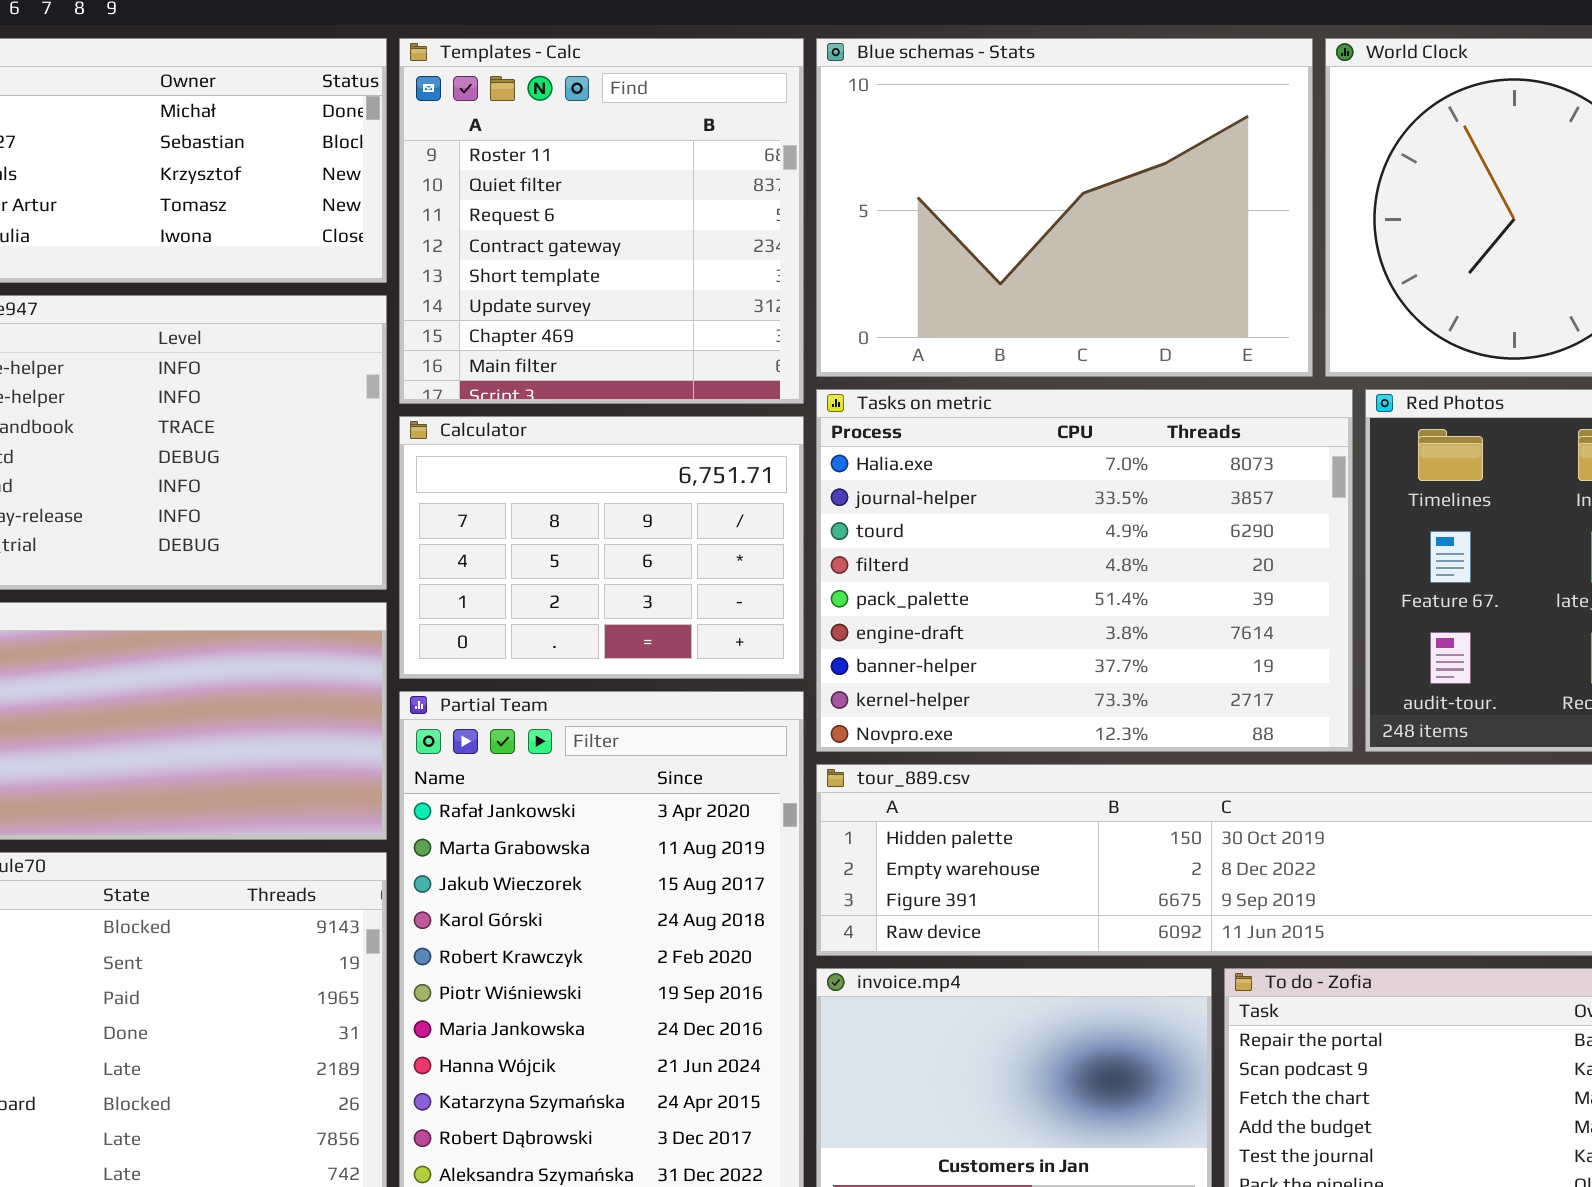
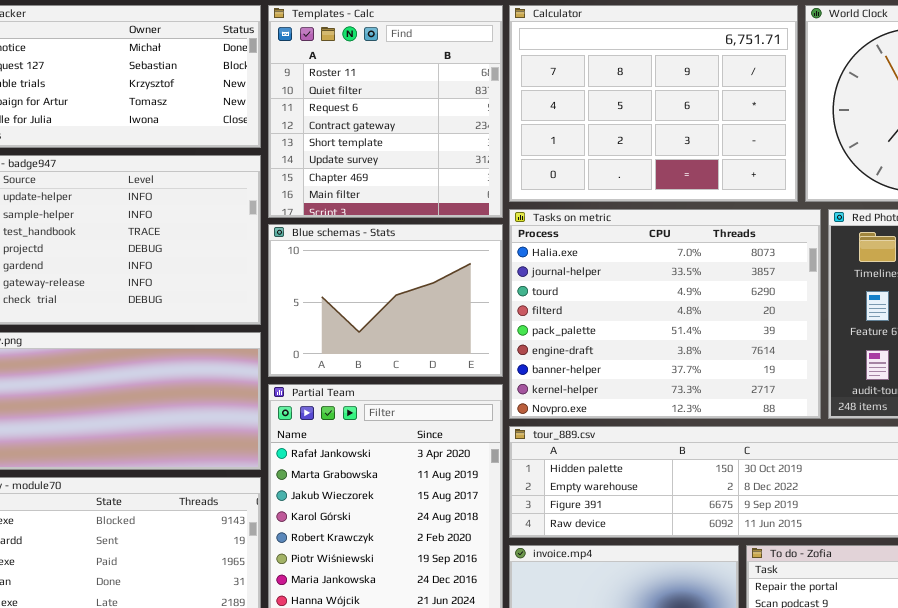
Blue schemas - Stats: [816,38,1313,377] -> [268,224,503,377], moved, resized
Calculator: [399,416,804,679] -> [509,5,798,202], moved, resized

